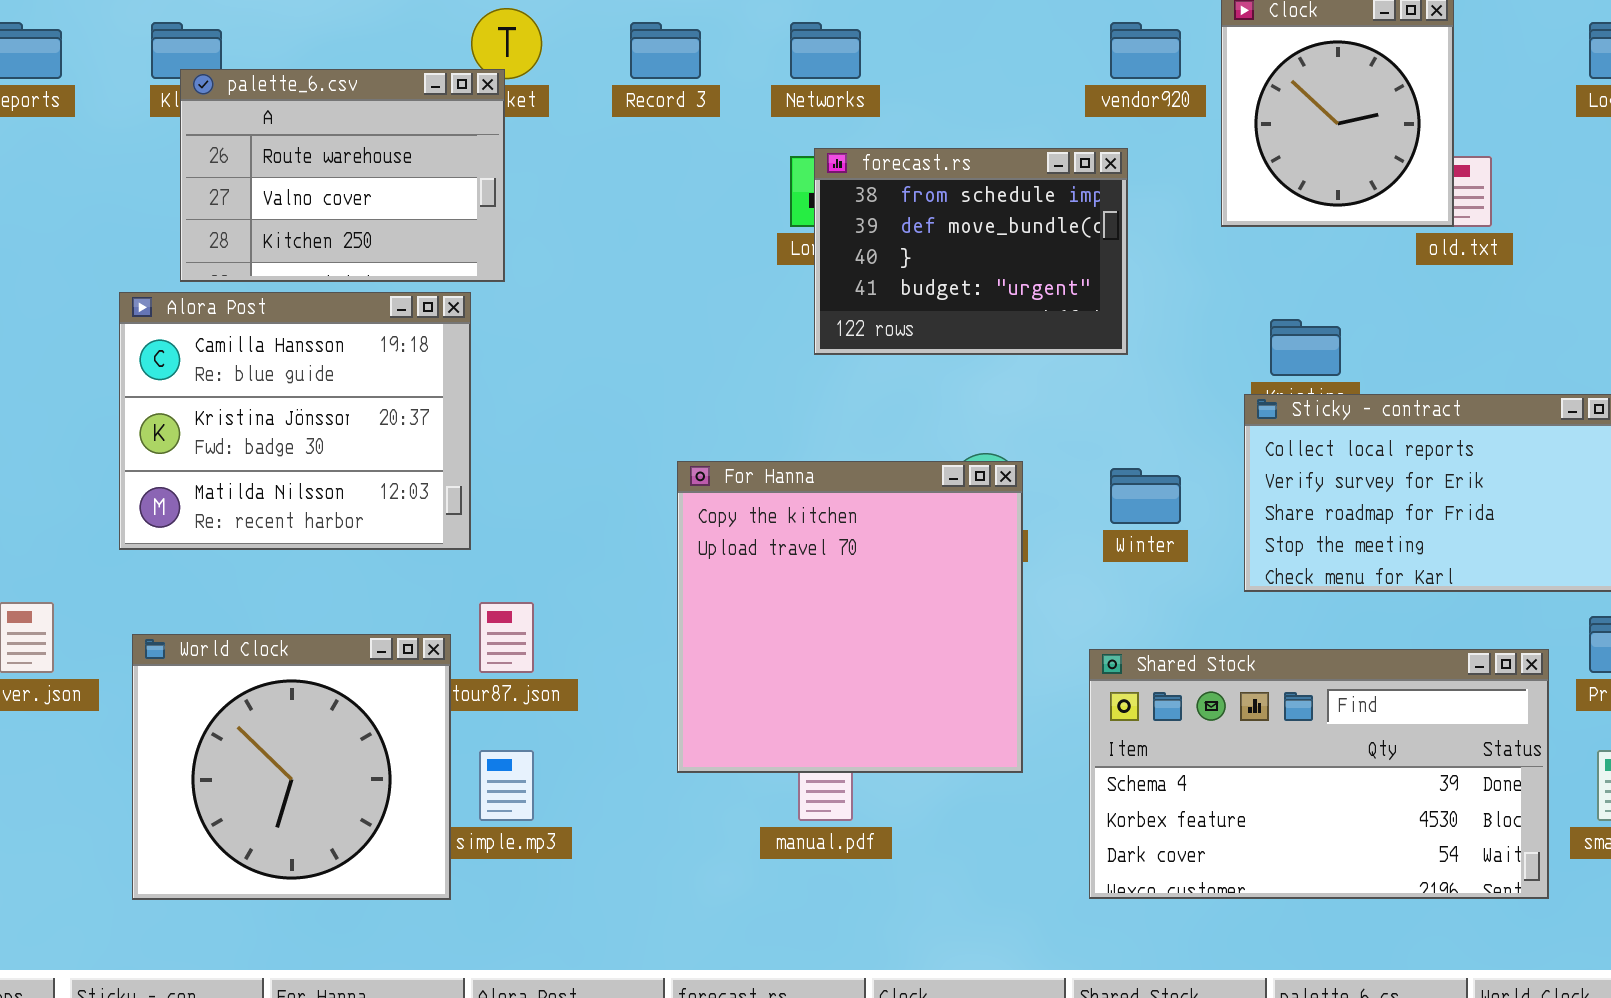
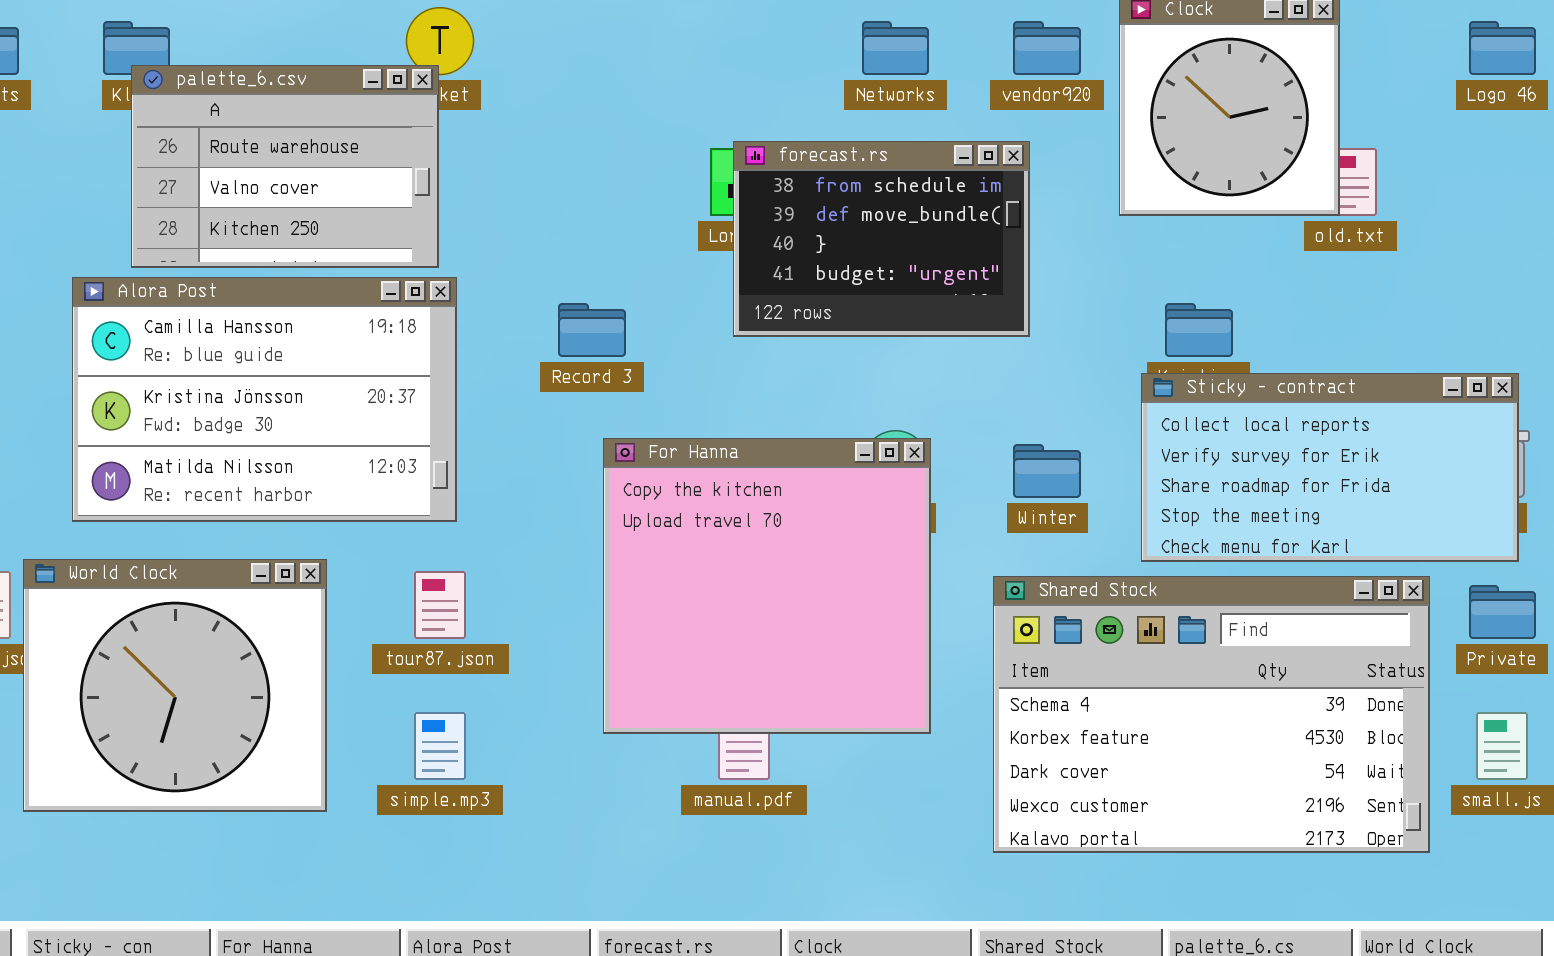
Record 3: [630,22,701,79] -> [558,303,626,357], moved
Networks: [790,22,861,79] -> [862,21,929,75], moved
Alora Post: [119,292,471,550] -> [72,277,457,522], resized
World Clock: [132,634,451,900] -> [23,559,327,812], moved
Shared Stock: [1089,649,1549,899] -> [993,576,1430,853], resized

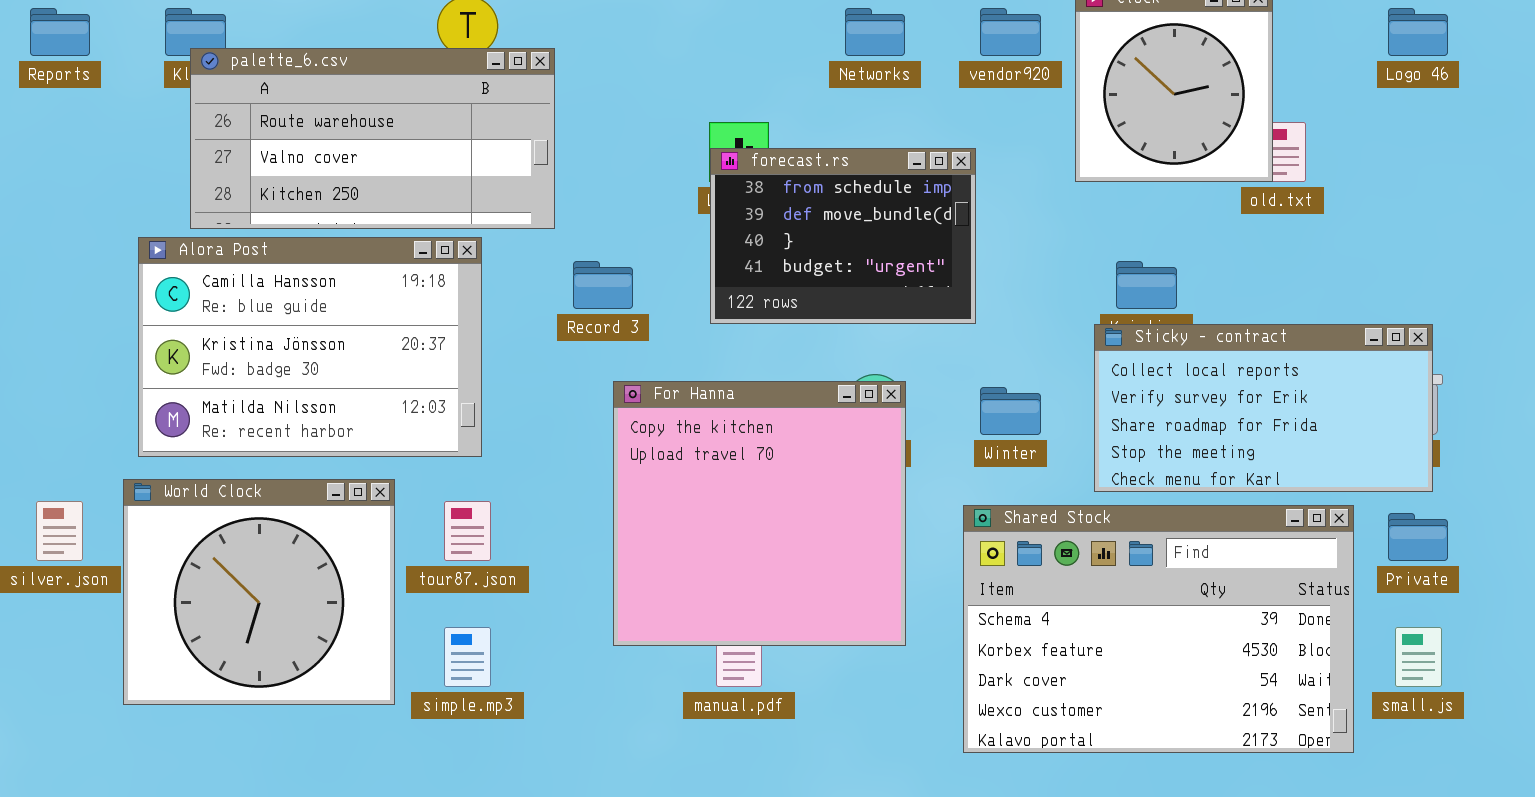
palette_6.csv: [131,65,439,268] -> [190,48,555,229], resized
forecast.rs: [733,141,1030,337] -> [710,148,976,324], moved
World Clock: [23,559,327,812] -> [123,479,395,705], moved

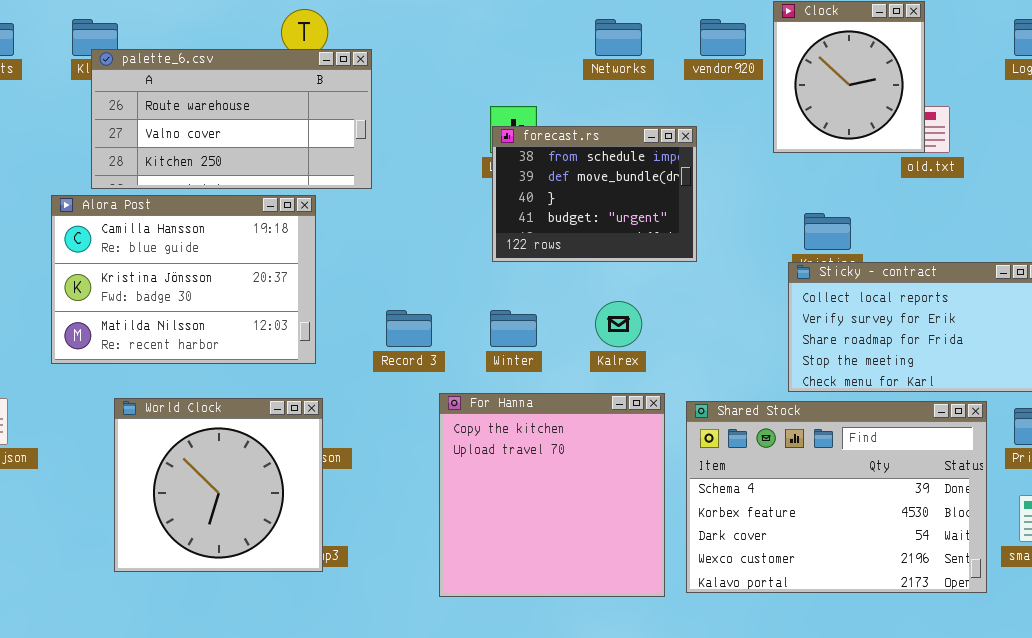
Record 3: [573,261,633,309] -> [386,310,432,347], moved
For Hanna: [613,381,906,646] -> [439,393,665,597], moved
Winter: [980,387,1041,435] -> [490,310,537,347], moved
World Clock: [123,479,395,705] -> [114,398,323,572], moved

